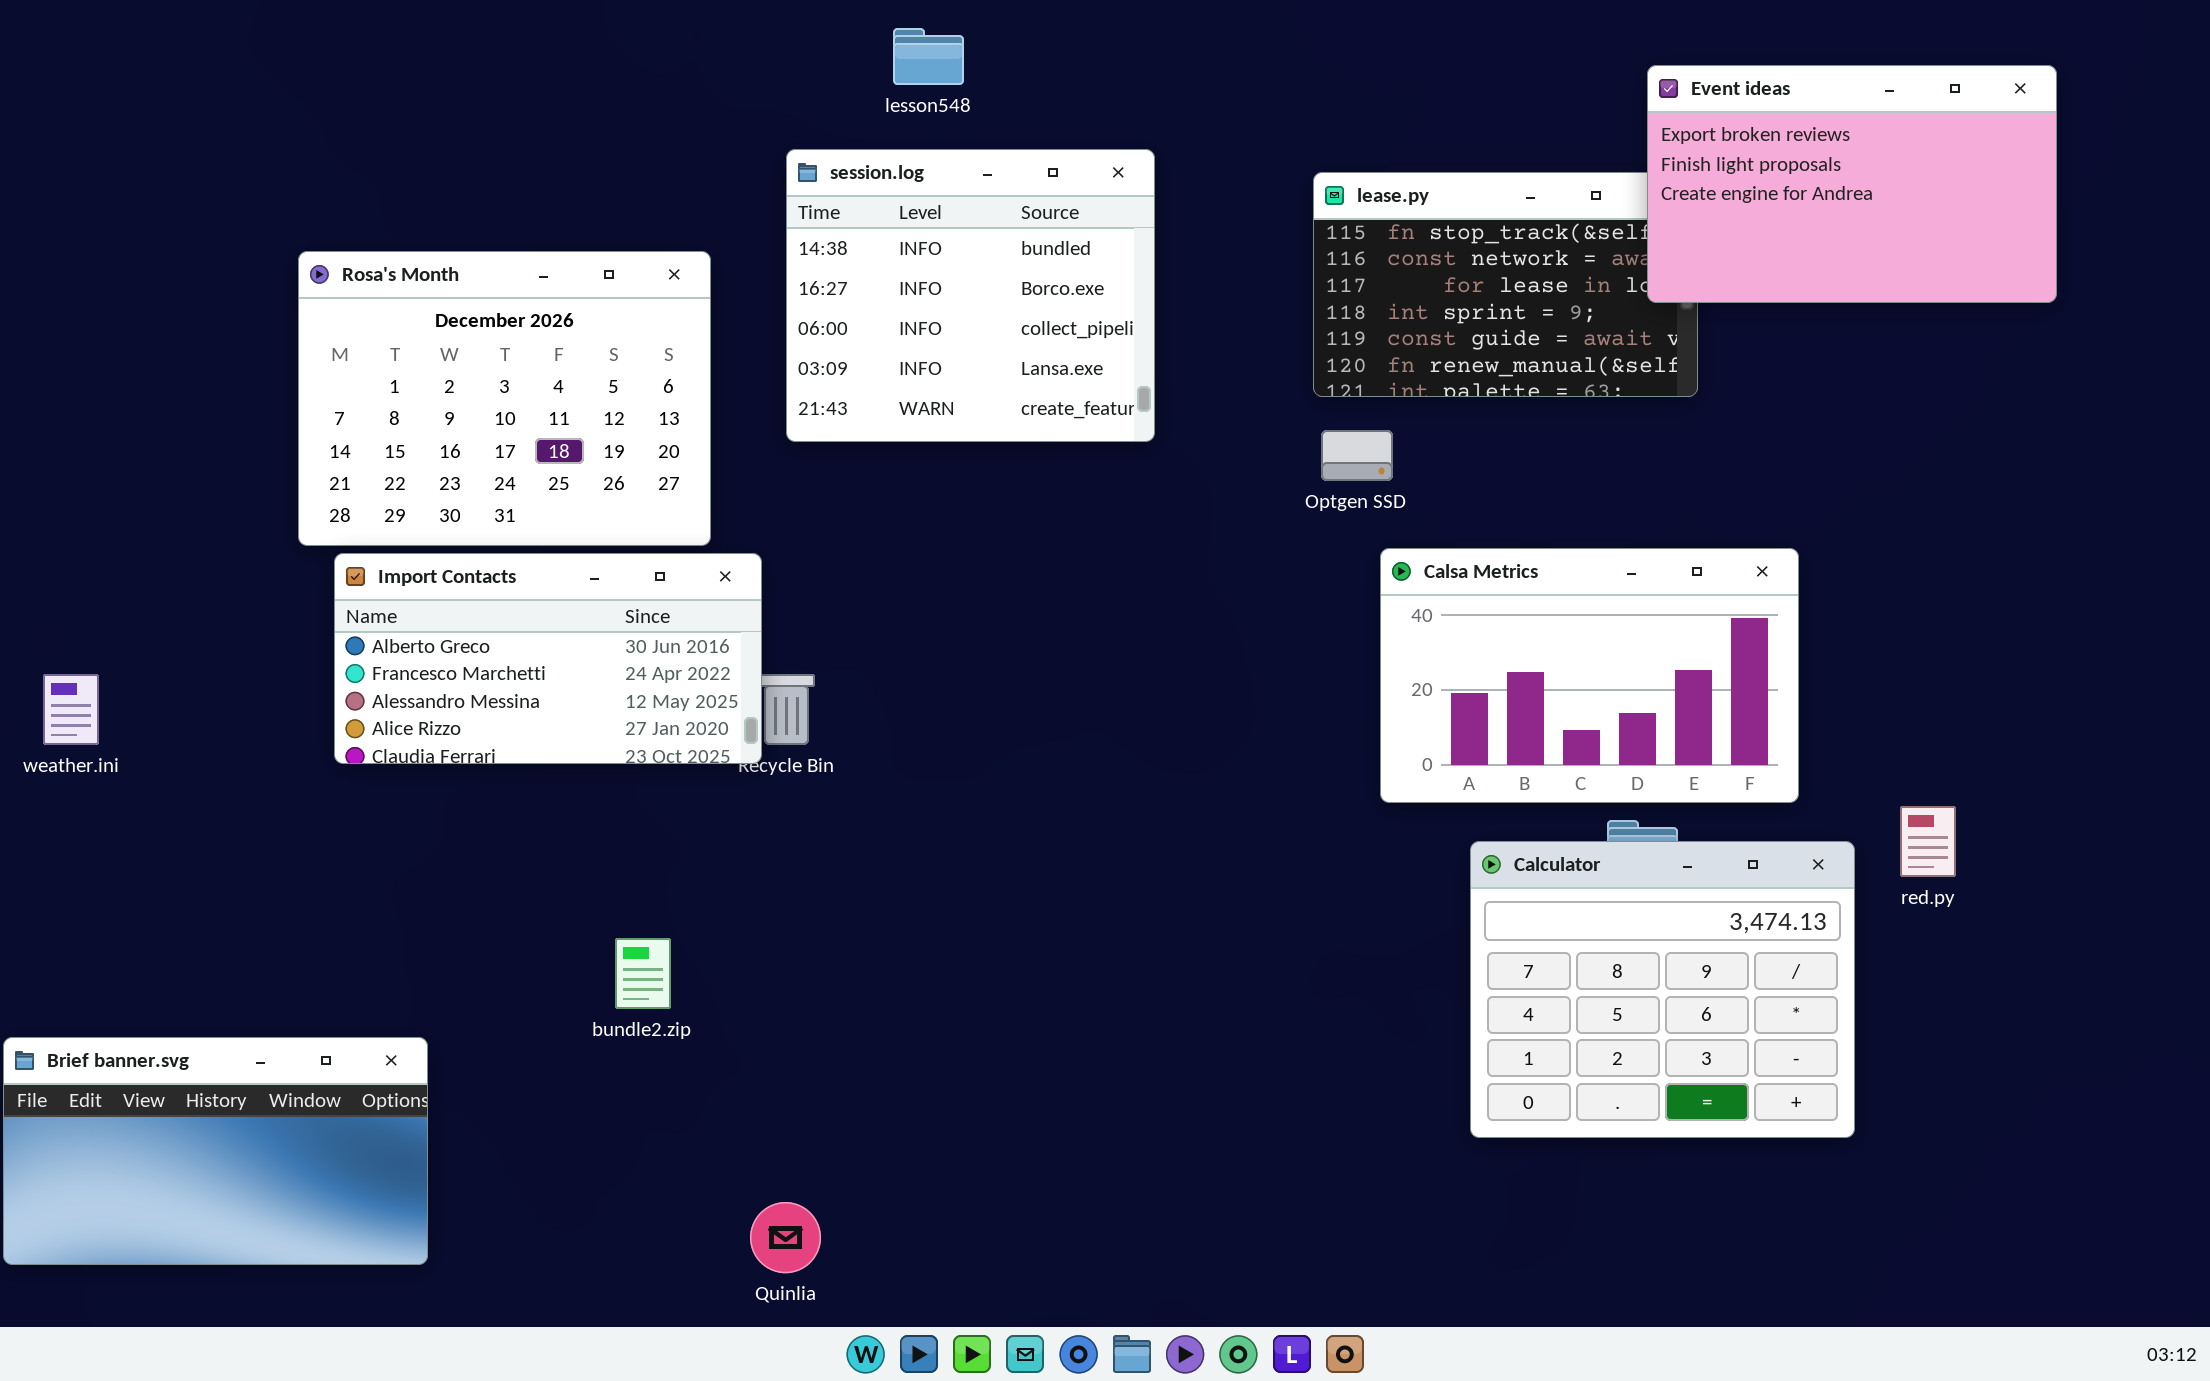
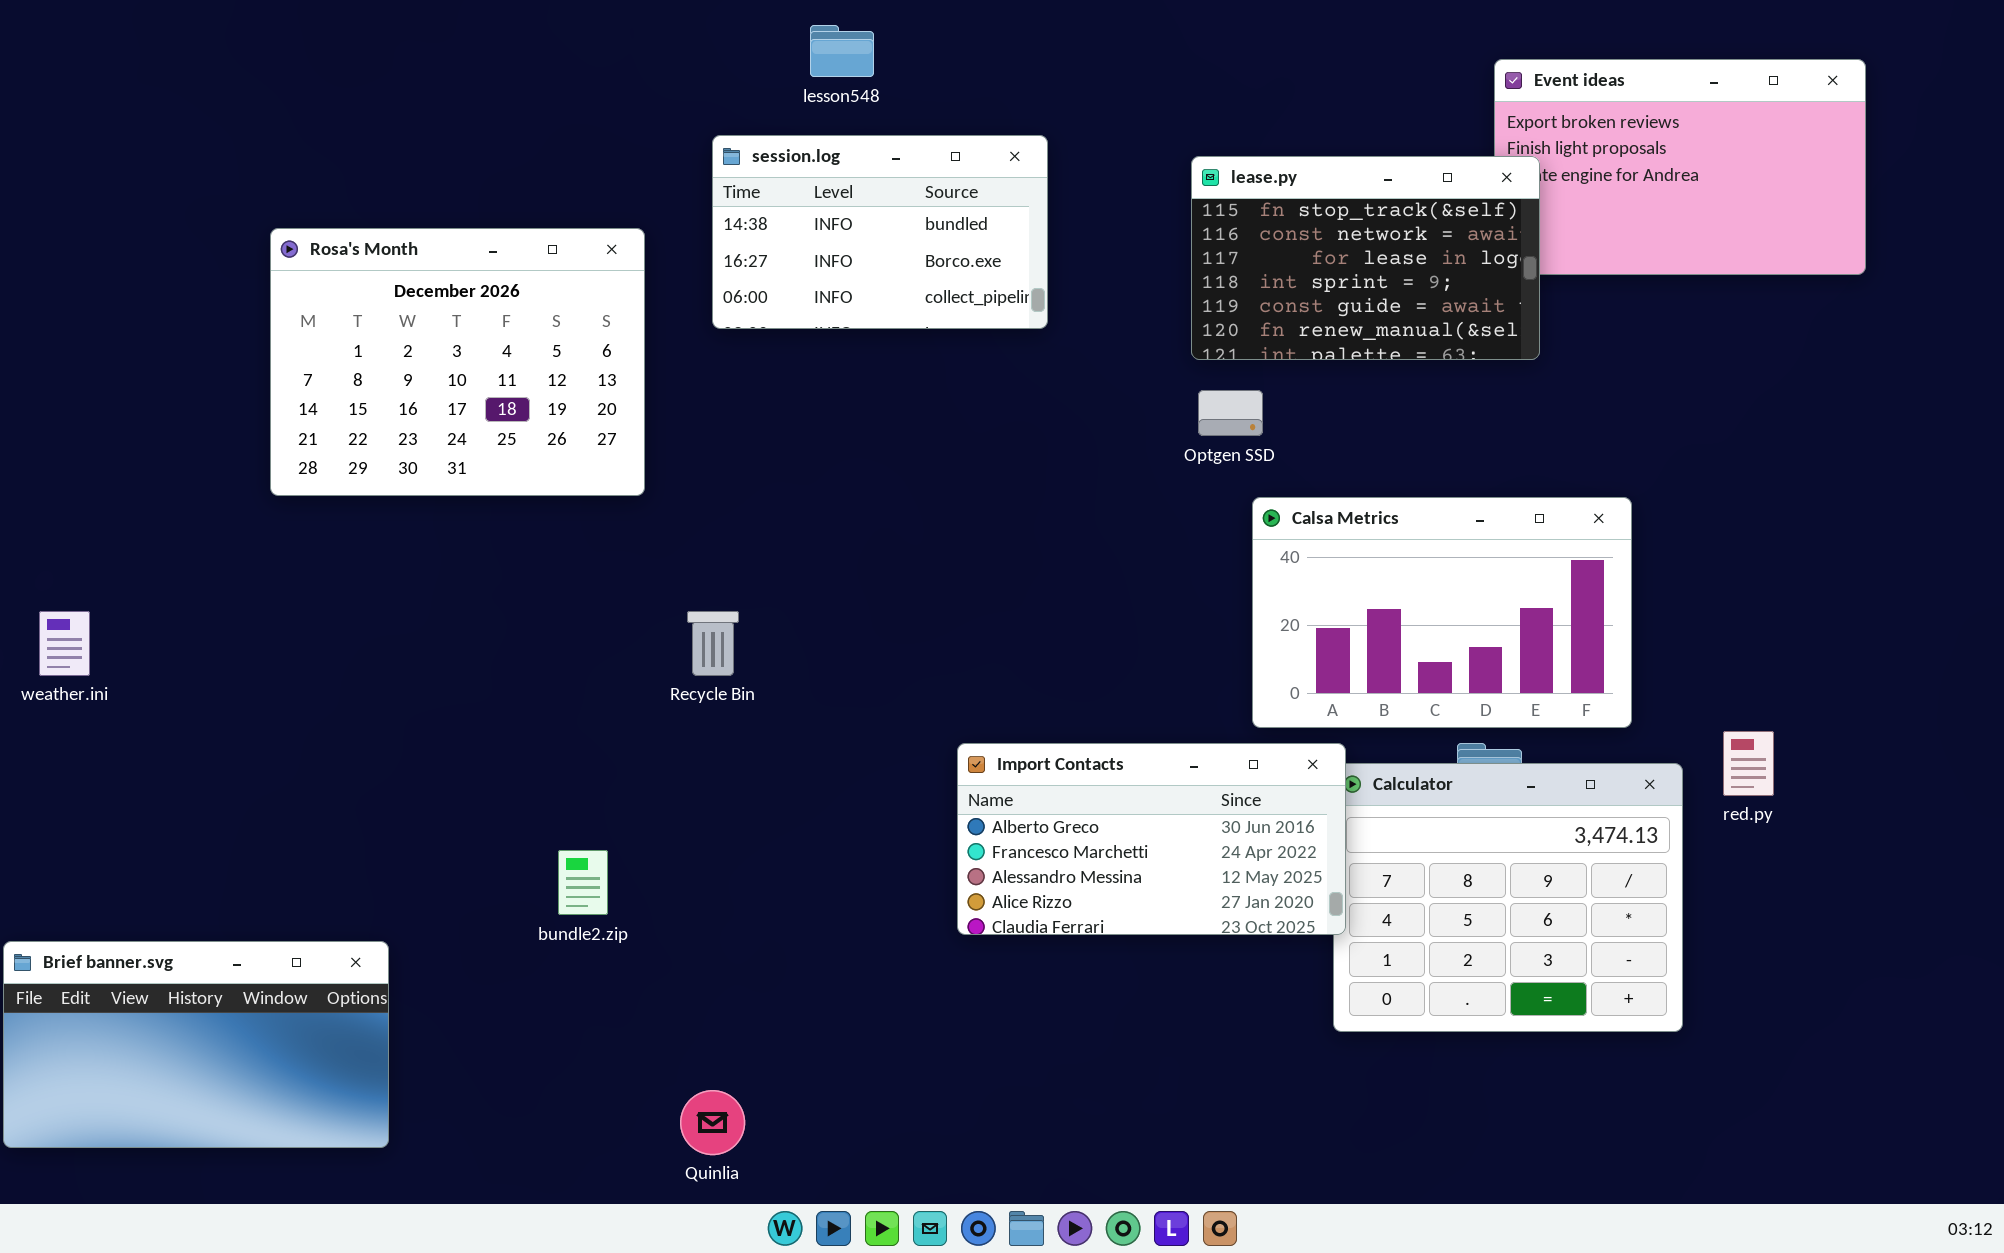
session.log: [786,149,1155,442] -> [712,135,1048,329], resized
lease.py: [1313,172,1698,397] -> [1191,156,1540,360], raised
Import Contacts: [334,553,762,764] -> [957,743,1346,935], moved

